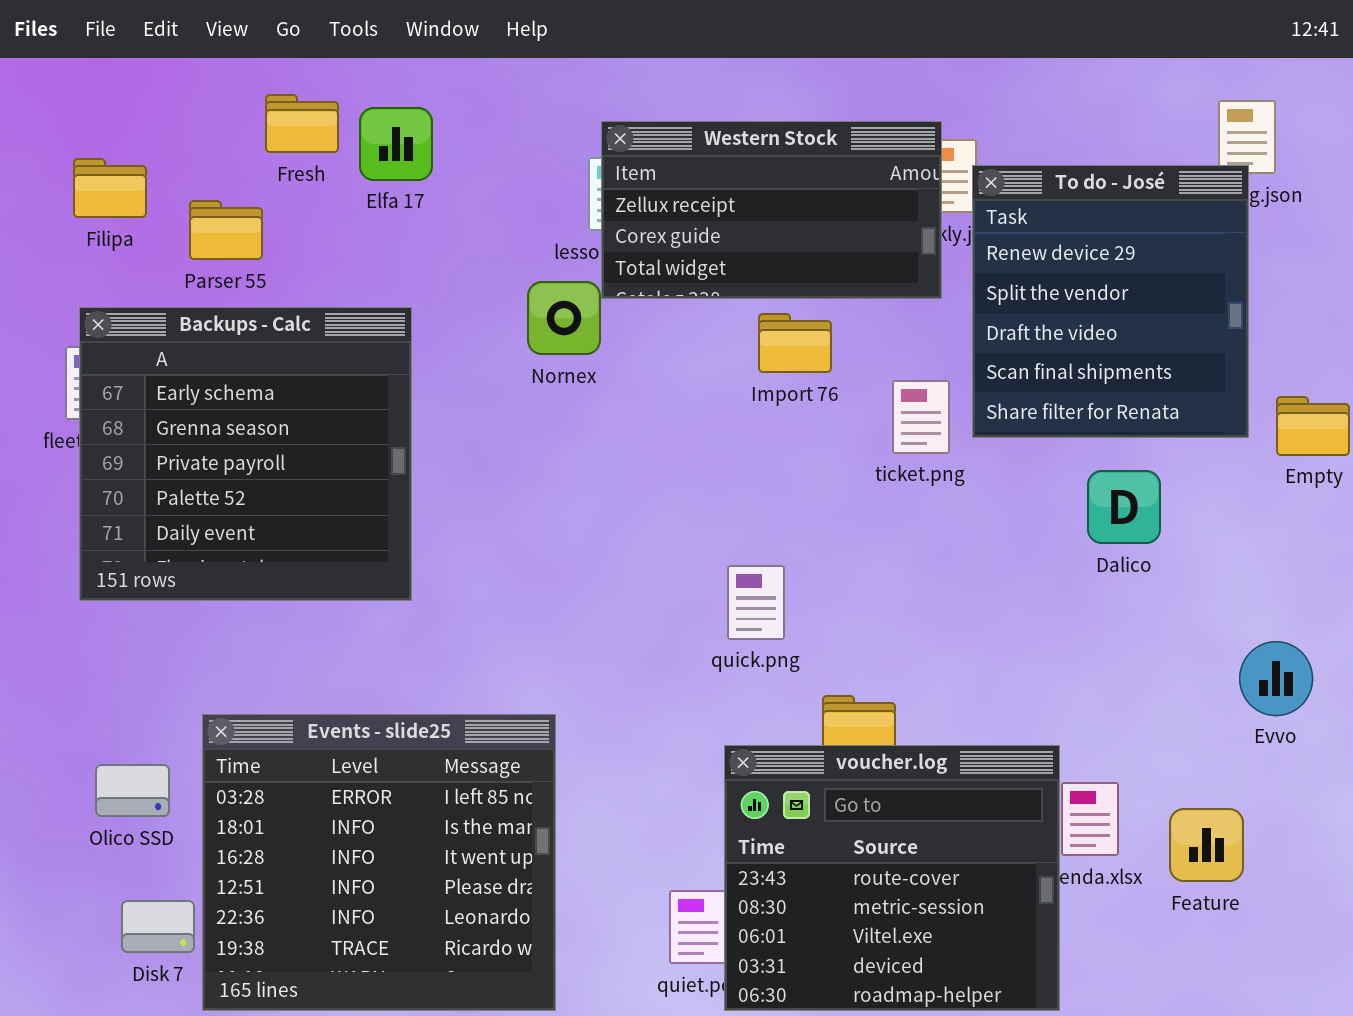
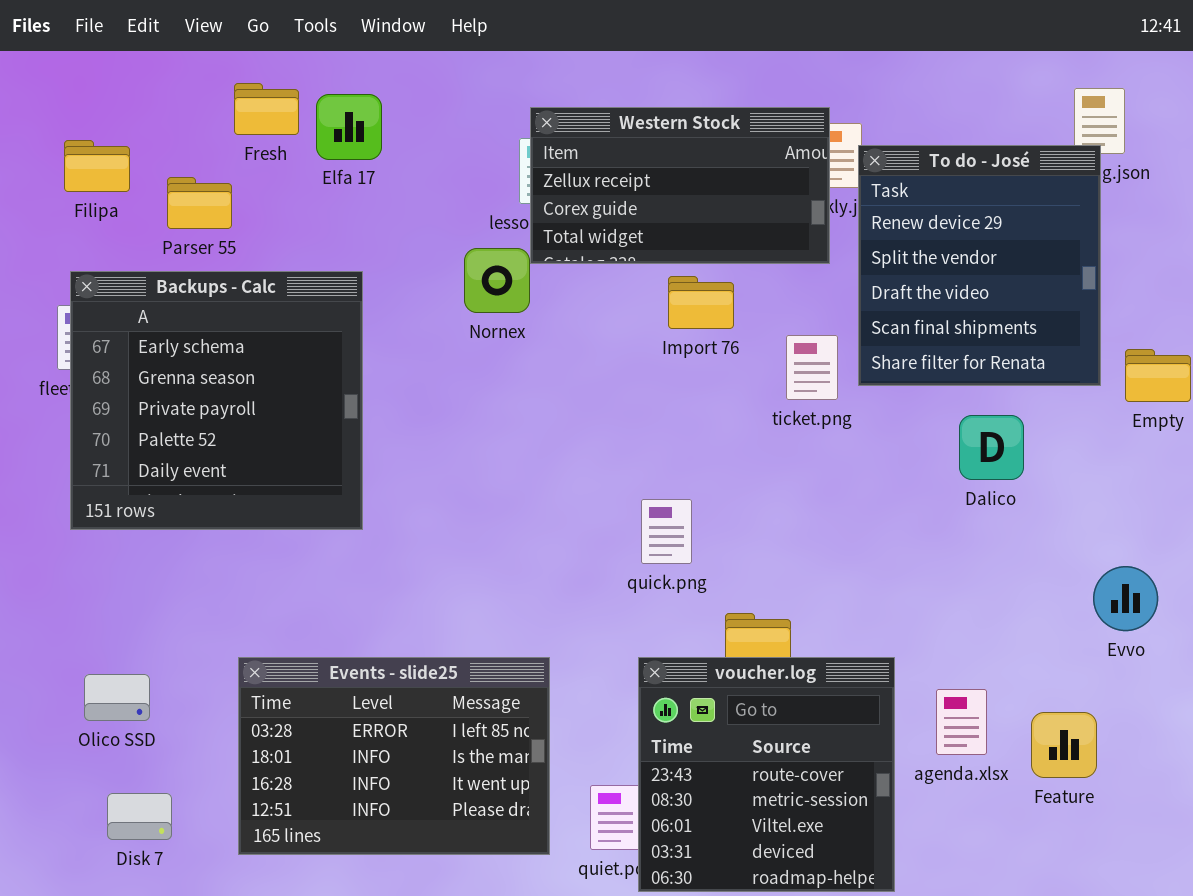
Events - slide25: [202,714,556,1011] -> [238,657,550,855], moved, resized
voucher.log: [724,745,1060,1011] -> [638,657,895,892], resized

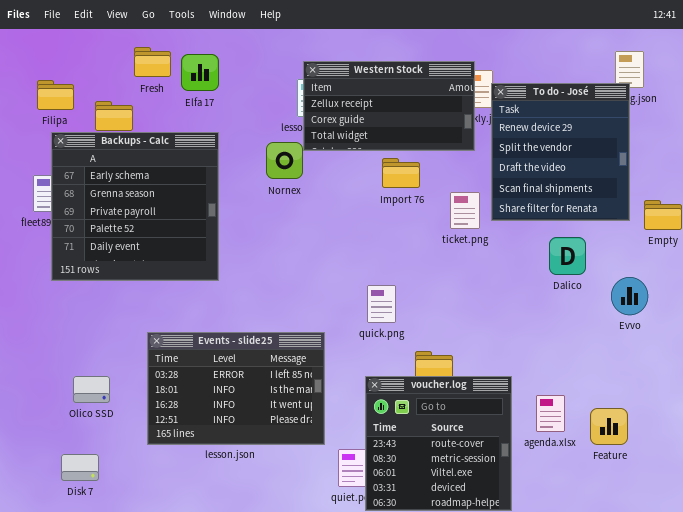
Backups - Calc: [70,271,363,530] -> [51,132,219,281], moved
Evvo: [1093,566,1158,631] -> [611,277,648,315], moved
Events - slide25: [238,657,550,855] -> [147,332,325,445], moved
Olico SSD: [84,674,150,721] -> [73,376,110,403], moved

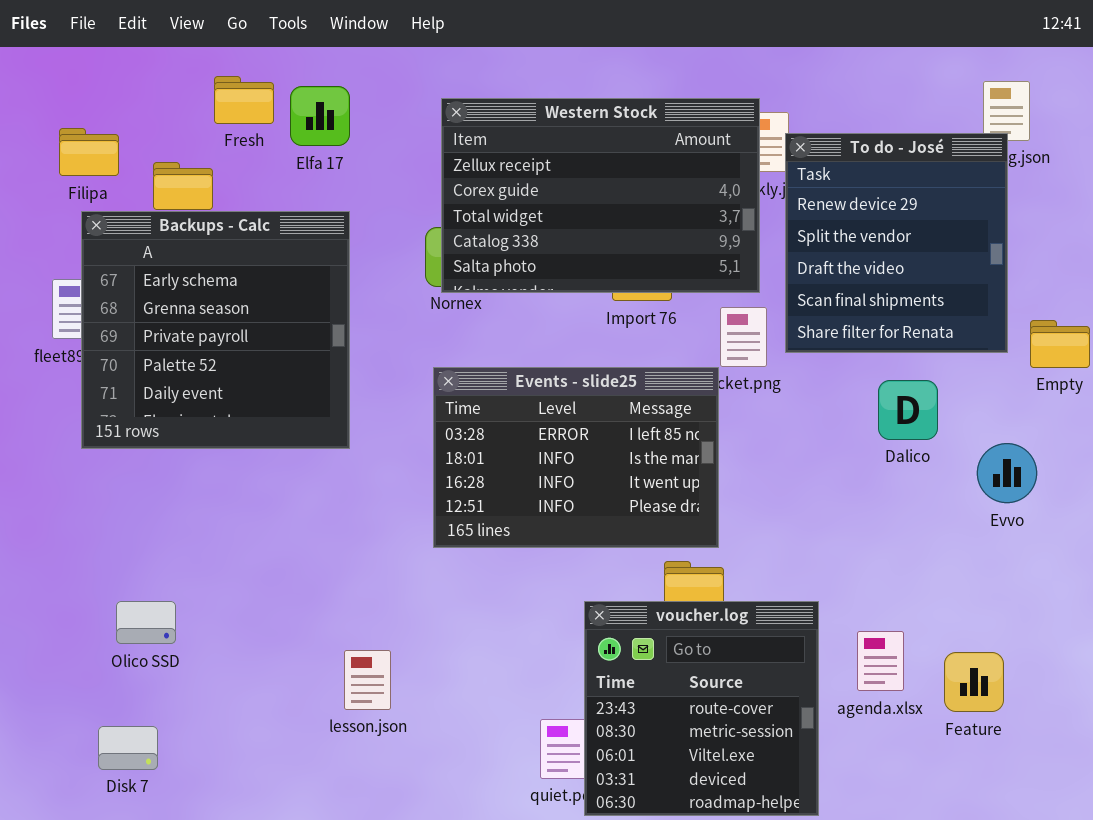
Western Stock: [303,61,475,151] -> [441,98,760,293], resized
Events - slide25: [147,332,325,445] -> [433,367,719,548], moved

